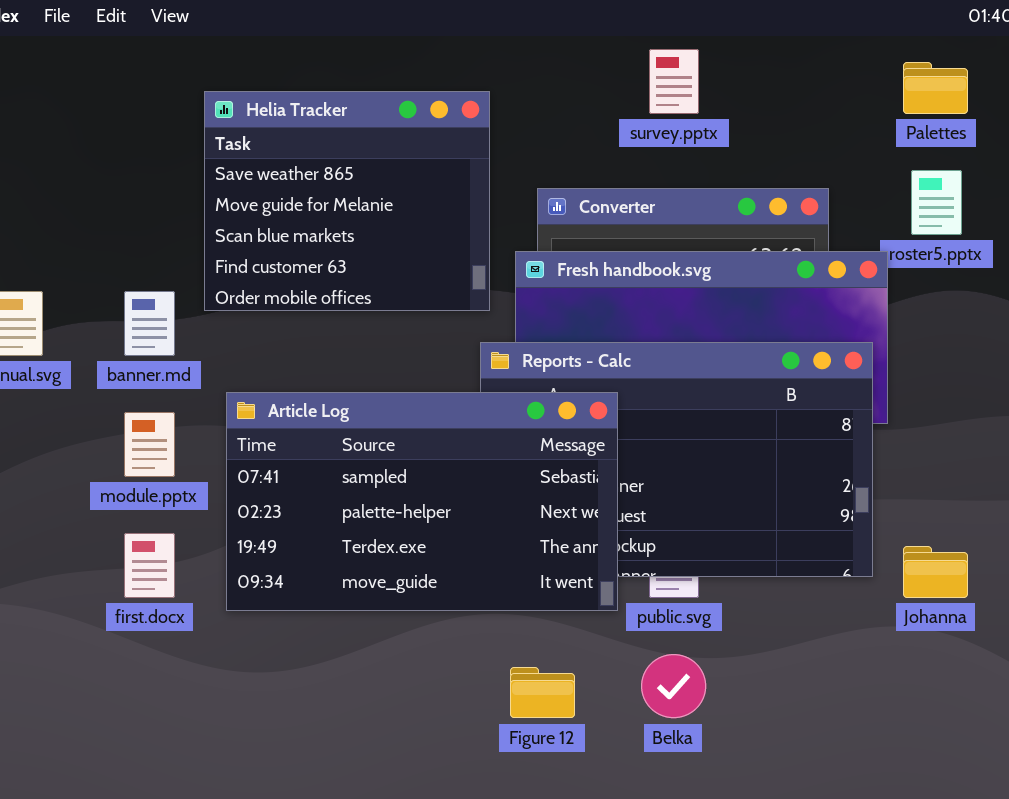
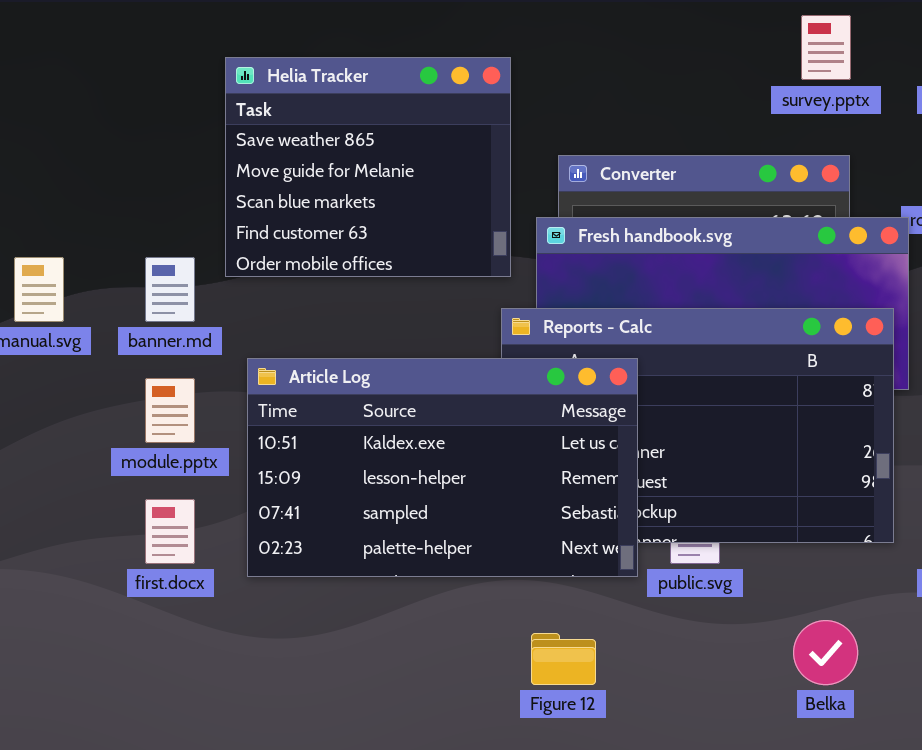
survey.pptx: [649,49,699,114] -> [801,15,851,80], moved
Article Log: [226,392,618,611] -> [247,358,638,577], scrolled up 2 rows
Belka: [641,654,706,718] -> [793,620,858,685], moved

